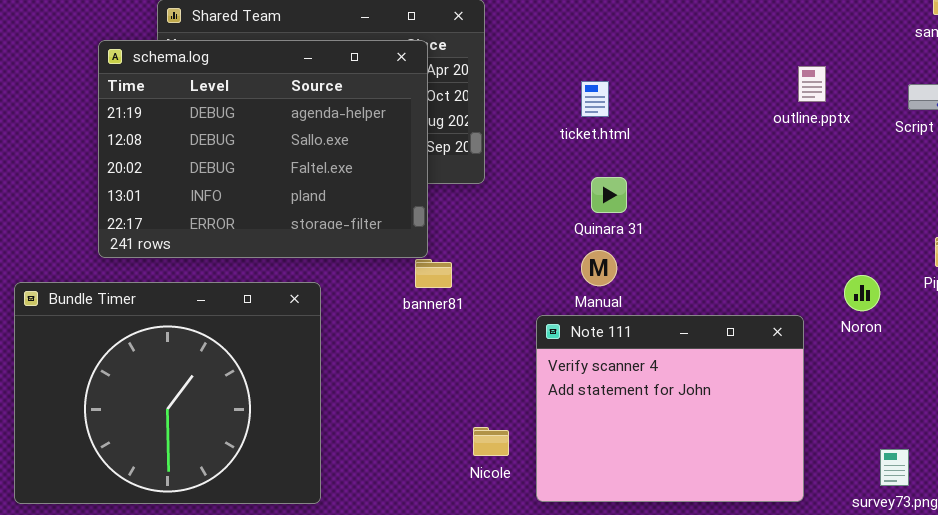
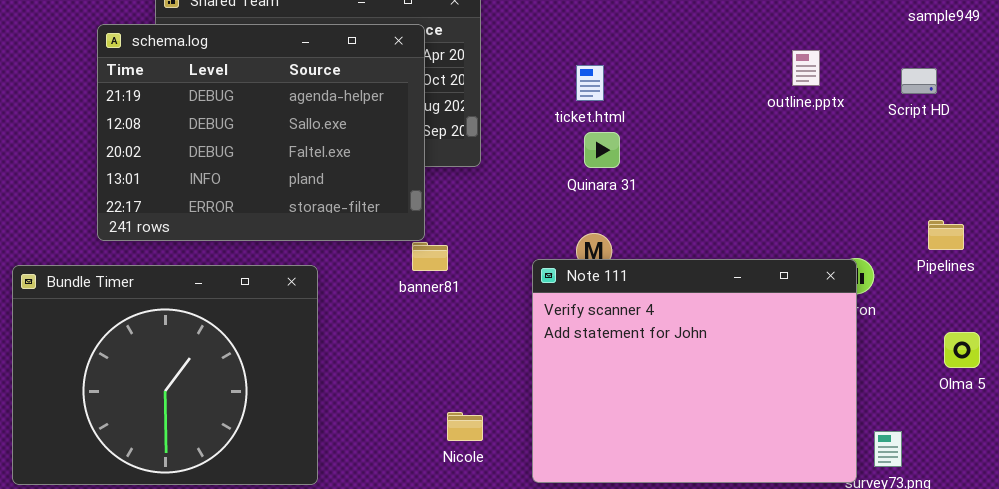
Quinara 31: [591,177,627,213] -> [584,132,620,168], moved
Note 111: [536,315,804,502] -> [532,259,857,483], resized
Nicole: [473,427,509,456] -> [447,412,483,441], moved

